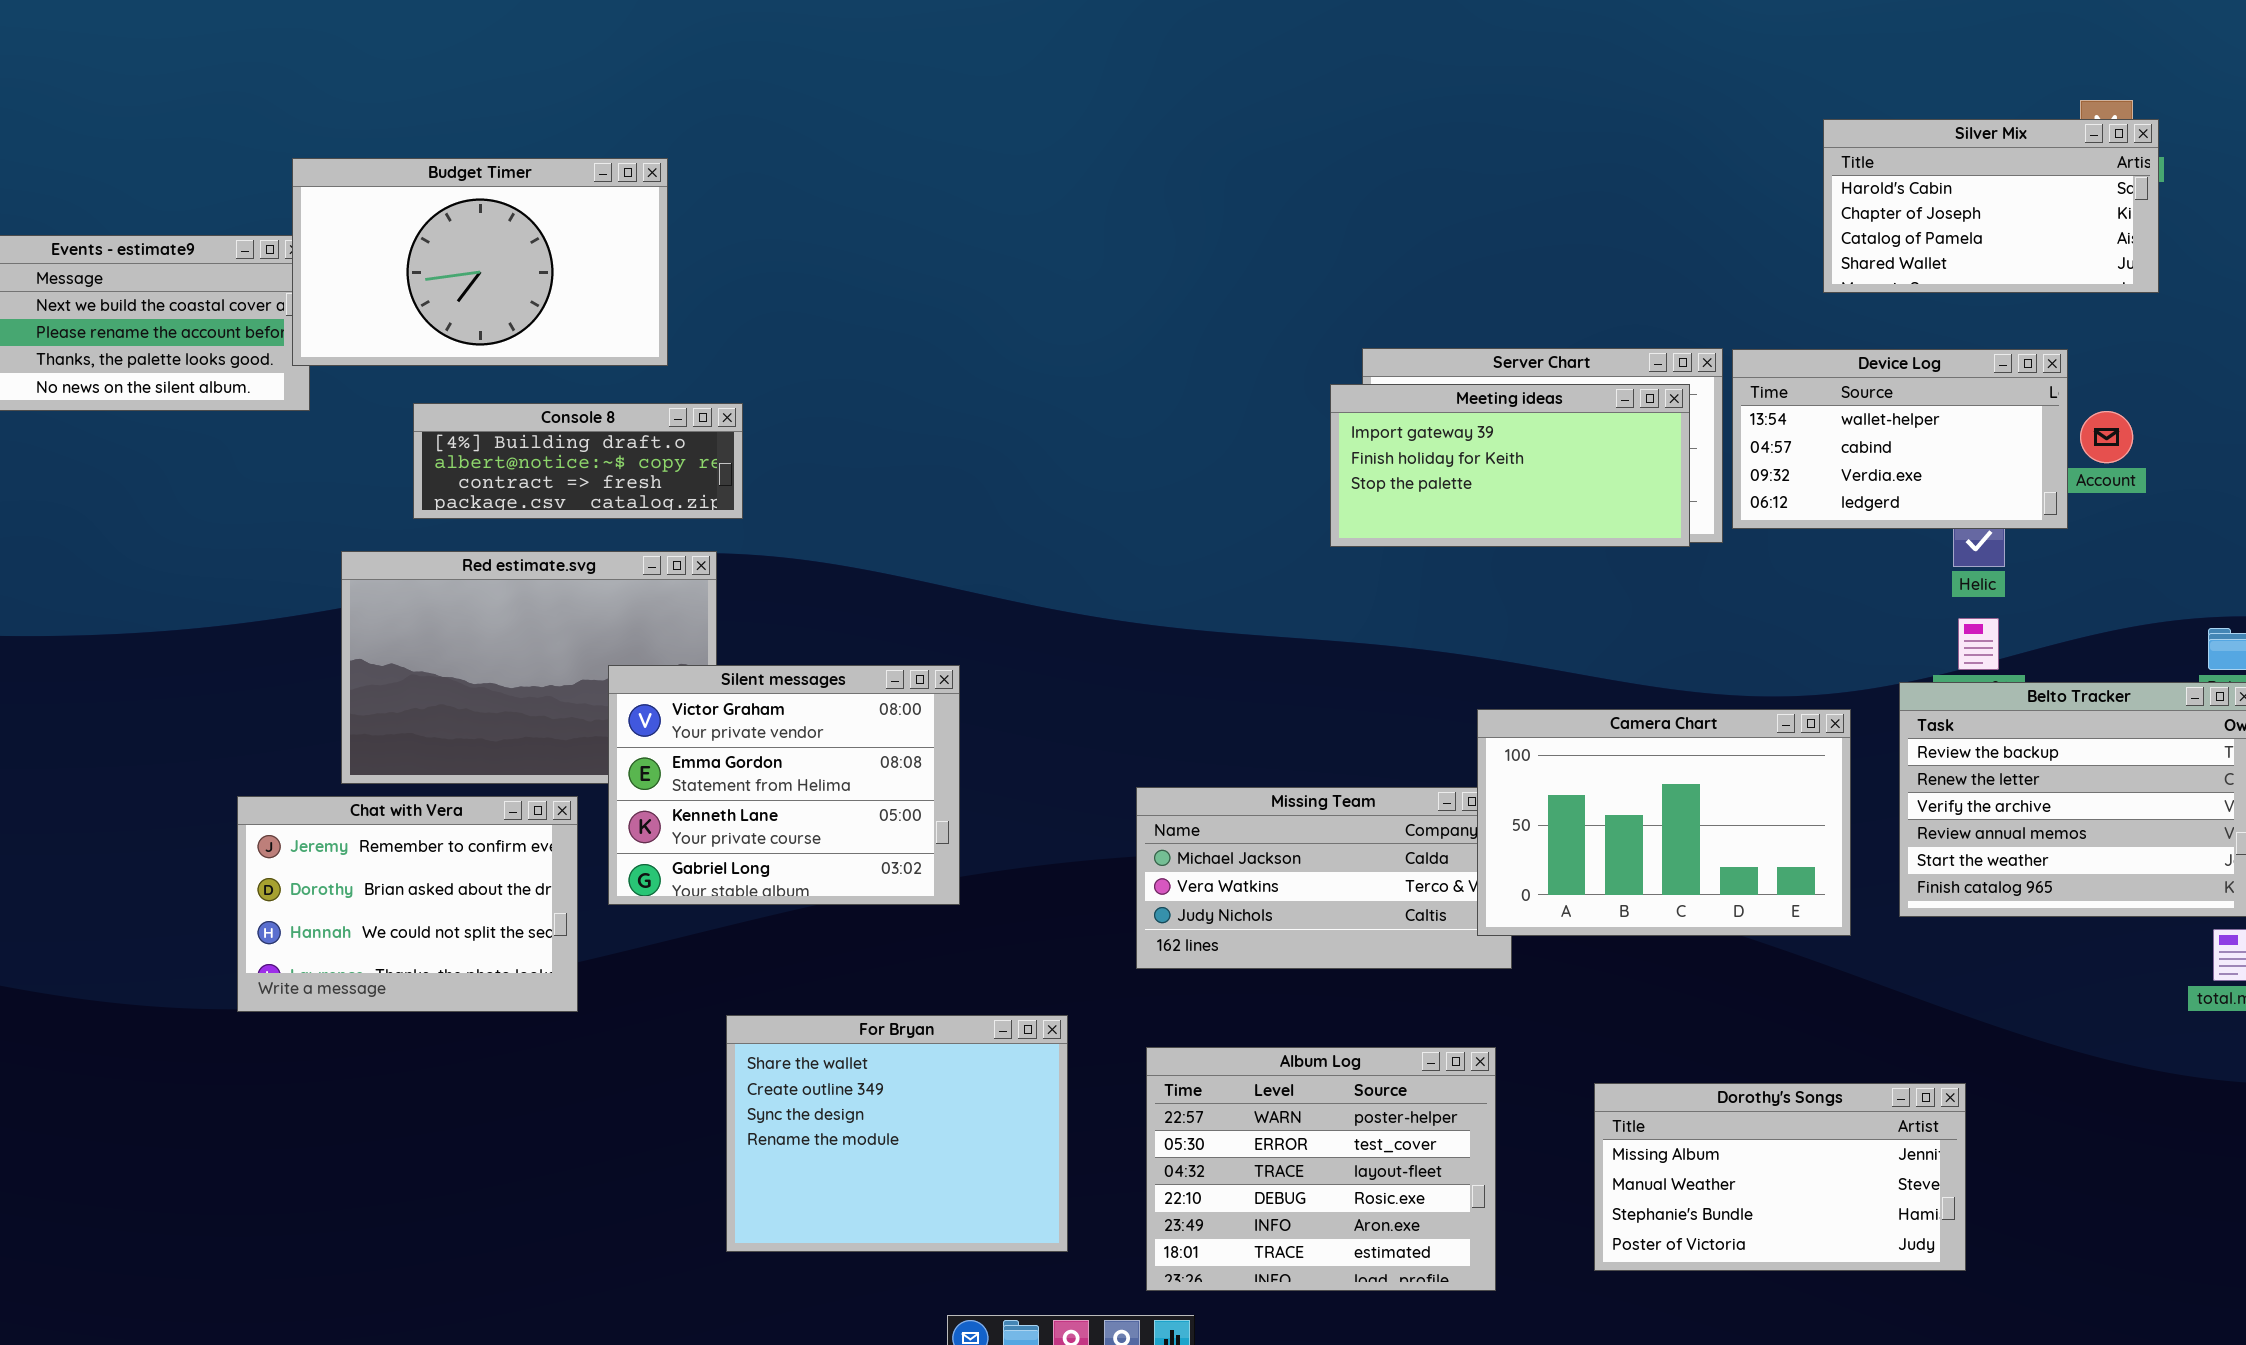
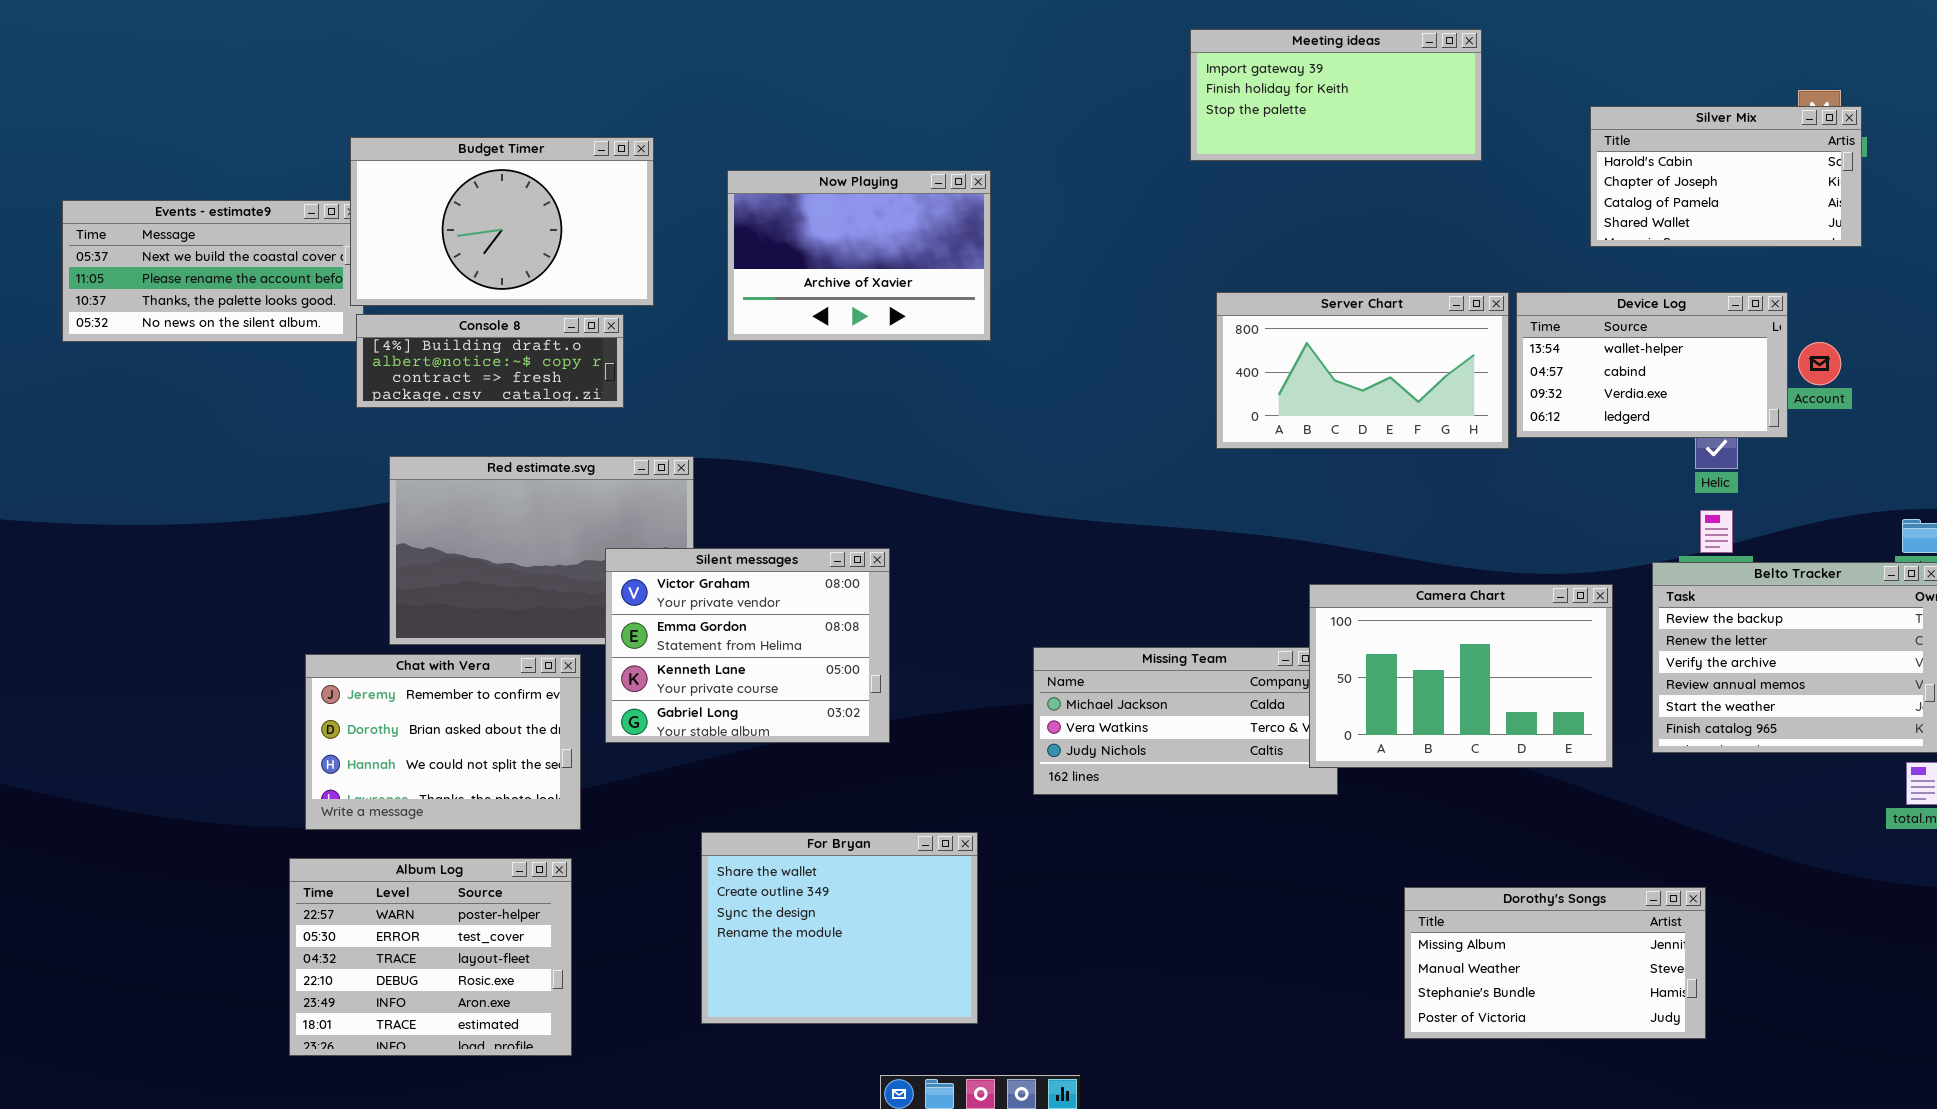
Now Playing: none -> [727,170,991,341], opened
Meeting ideas: [1330,384,1690,547] -> [1190,29,1482,161], moved
Console 8: [413,403,743,519] -> [356,314,624,408], moved
Album Log: [1146,1047,1496,1291] -> [289,858,572,1056], moved

